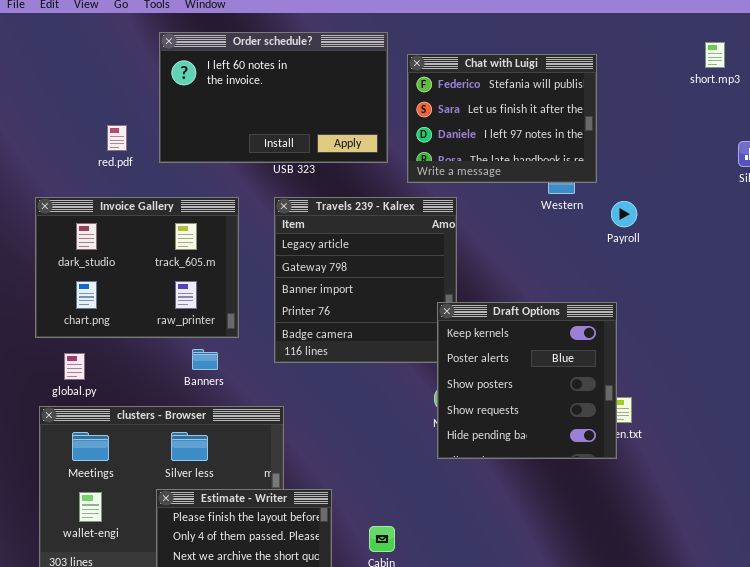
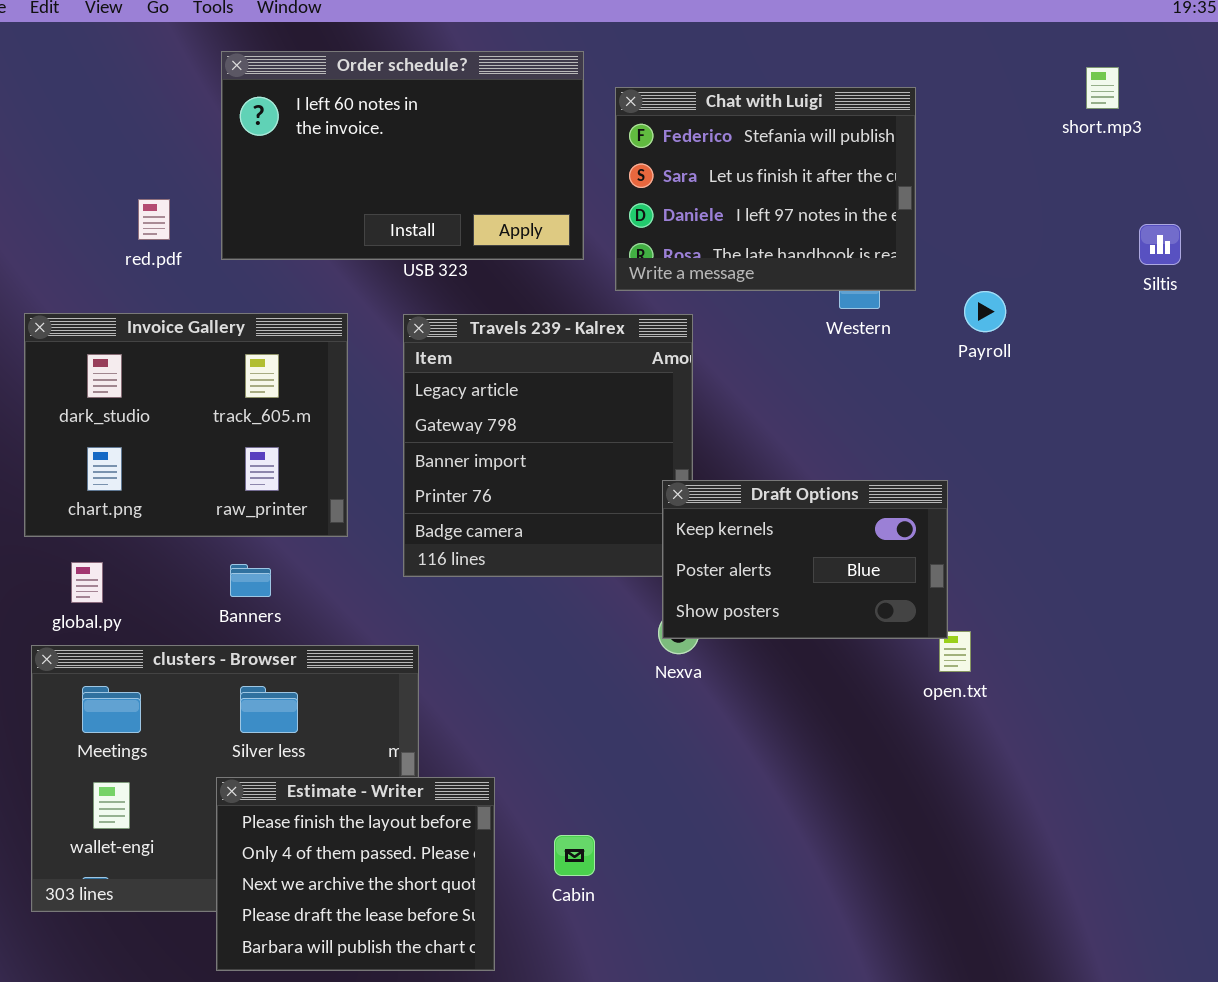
Payroll: [611,201,637,227] -> [964,291,1006,332], moved
Draft Options: [437,302,617,459] -> [662,480,948,639], resized
Banners: [192,349,218,370] -> [230,564,271,597], moved

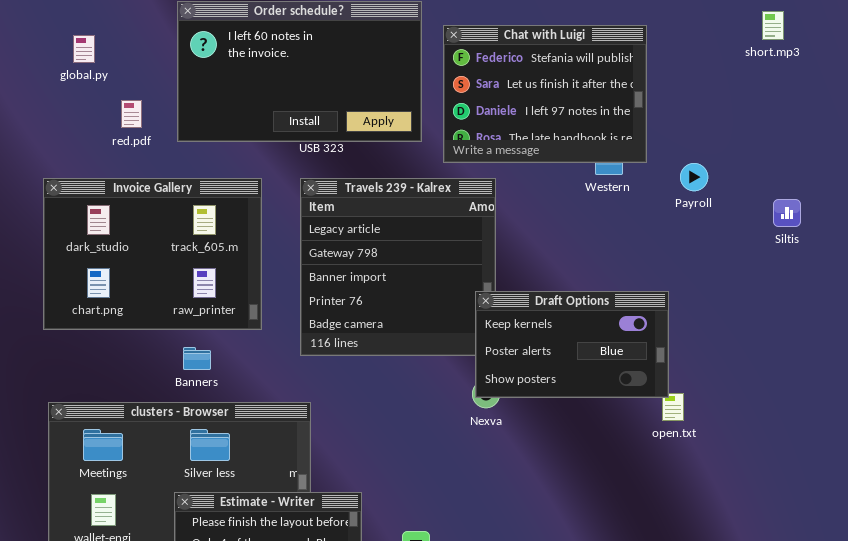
Siltis: [1139,224,1181,265] -> [773,199,801,227], moved
global.py: [71,562,103,603] -> [73,35,95,63], moved

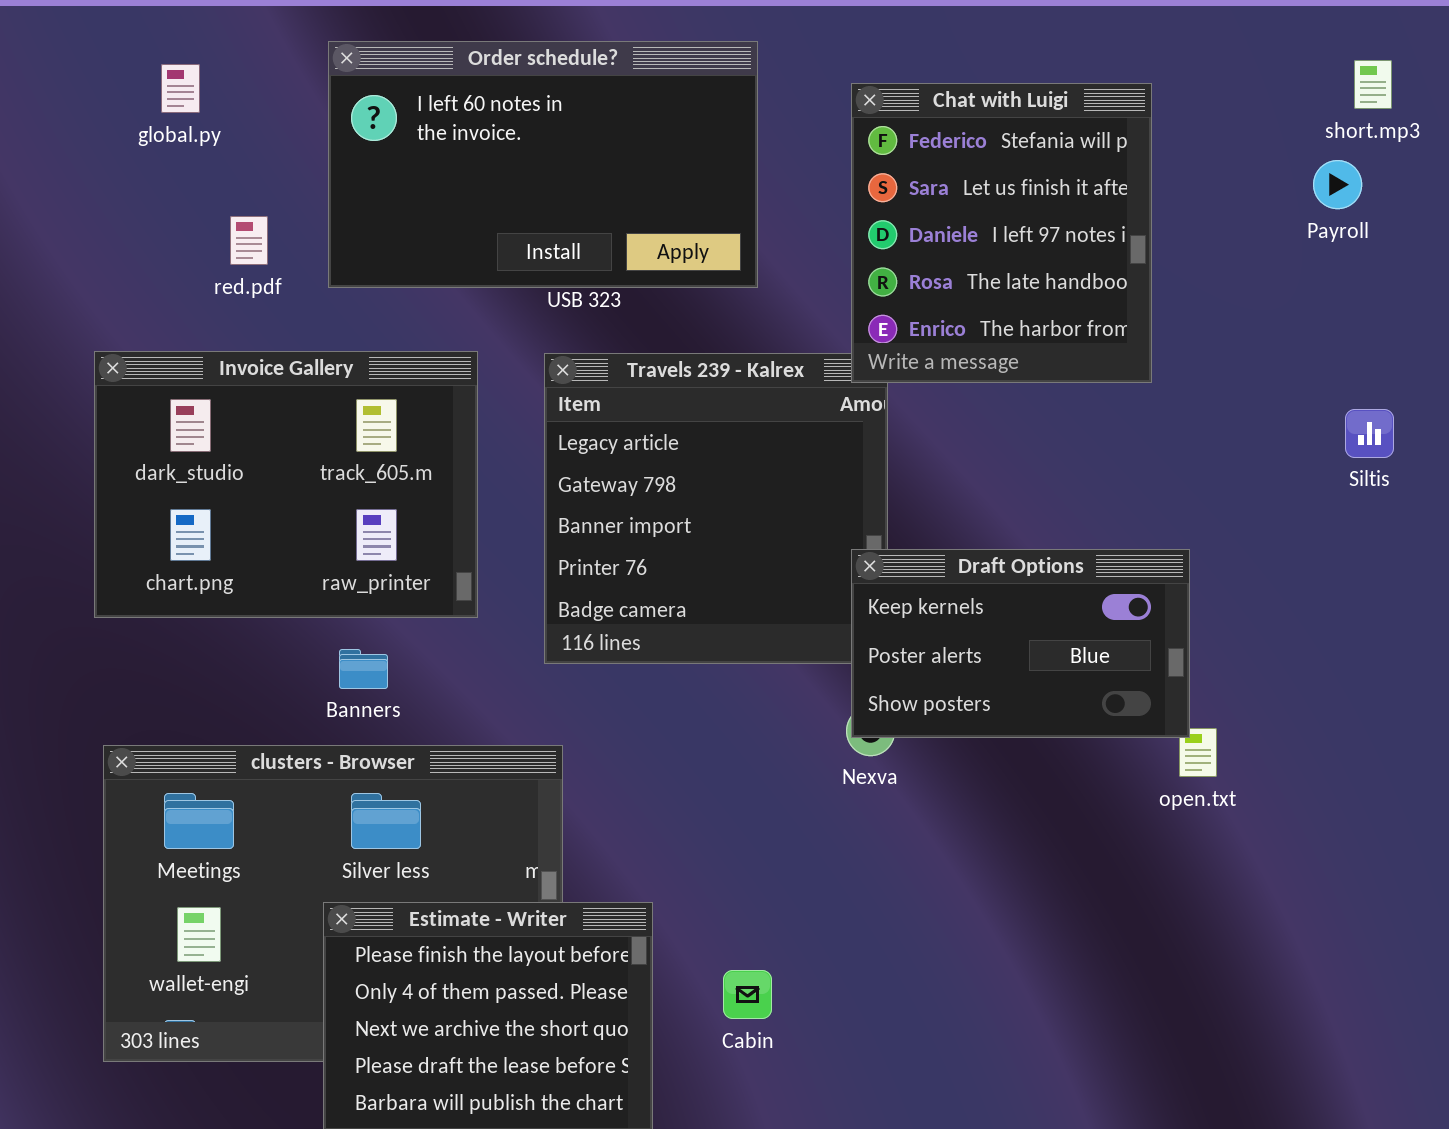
Chat with Luigi: [443,25,647,163] -> [851,83,1152,383], resized
global.py: [73,35,95,63] -> [161,64,200,113], moved
Payroll: [680,163,708,191] -> [1313,160,1362,209], moved
Siltis: [773,199,801,227] -> [1345,409,1394,458], moved

